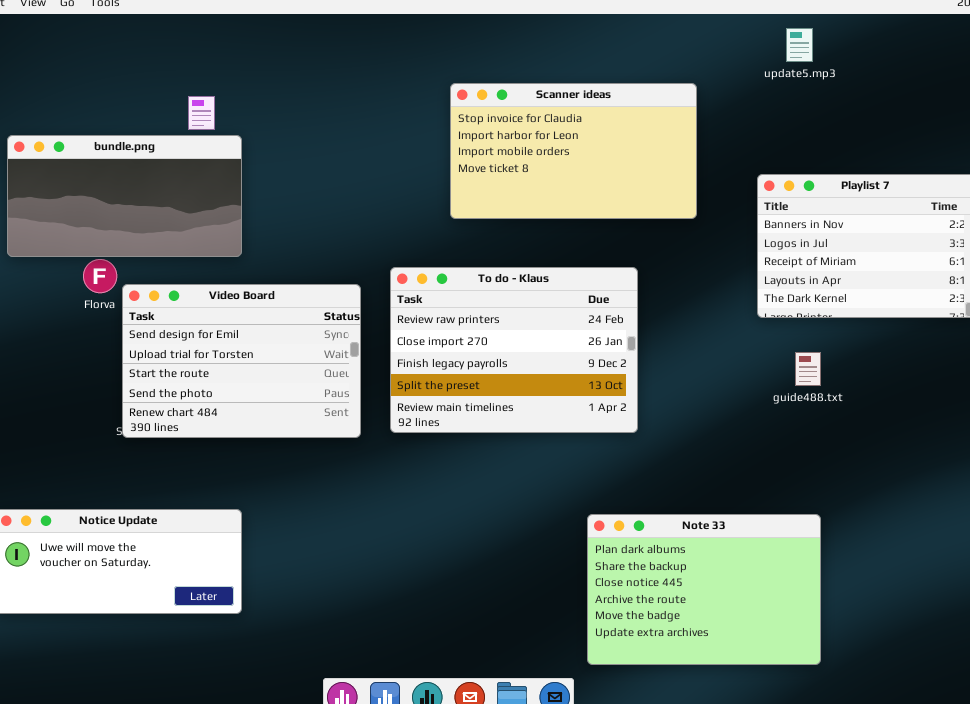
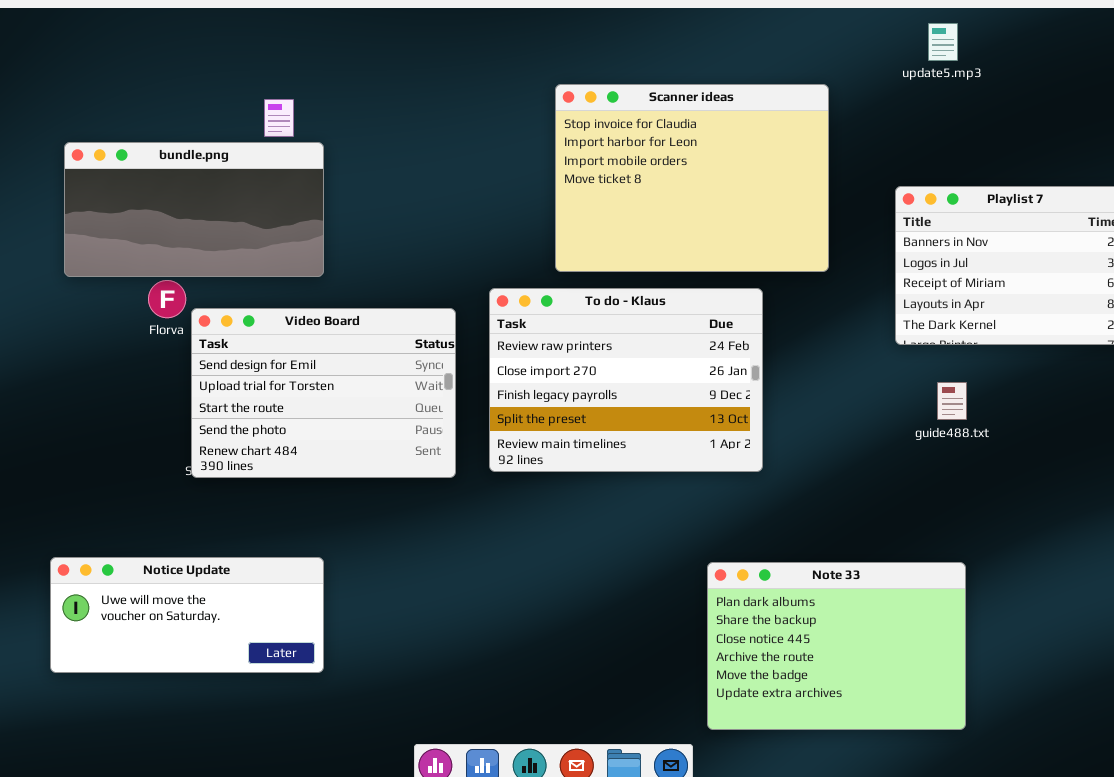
Scanner ideas: [450,83,697,219] -> [555,84,829,272], resized

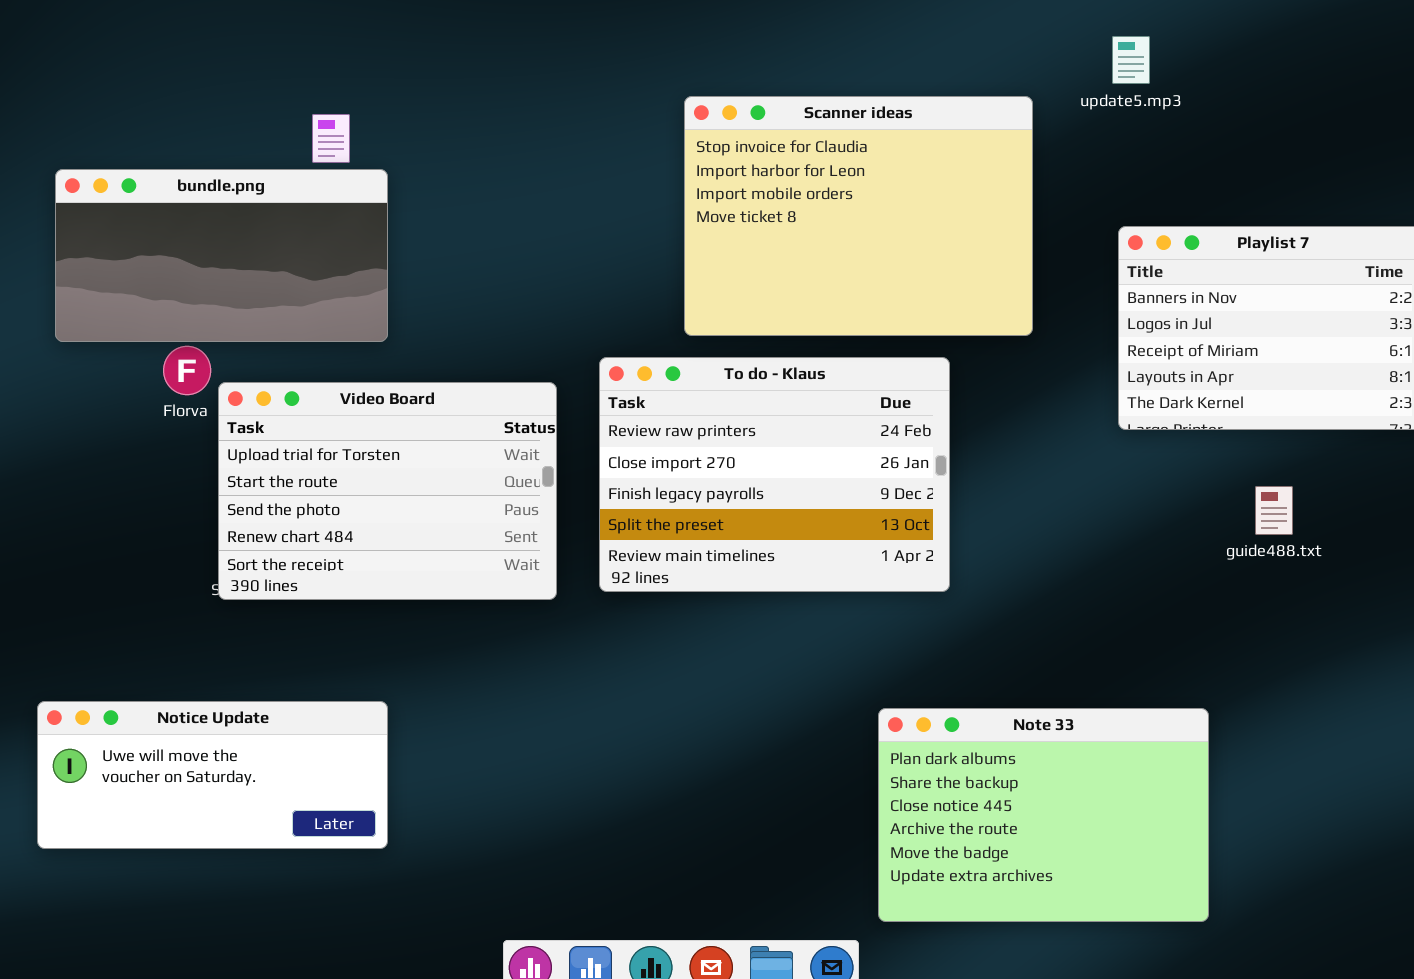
update5.mp3: [928,23,958,61] -> [1112,36,1150,84], moved
Video Board: [191,308,456,478] -> [218,382,557,600], scrolled down 1 row
guide488.txt: [937,382,967,420] -> [1255,486,1293,535], moved

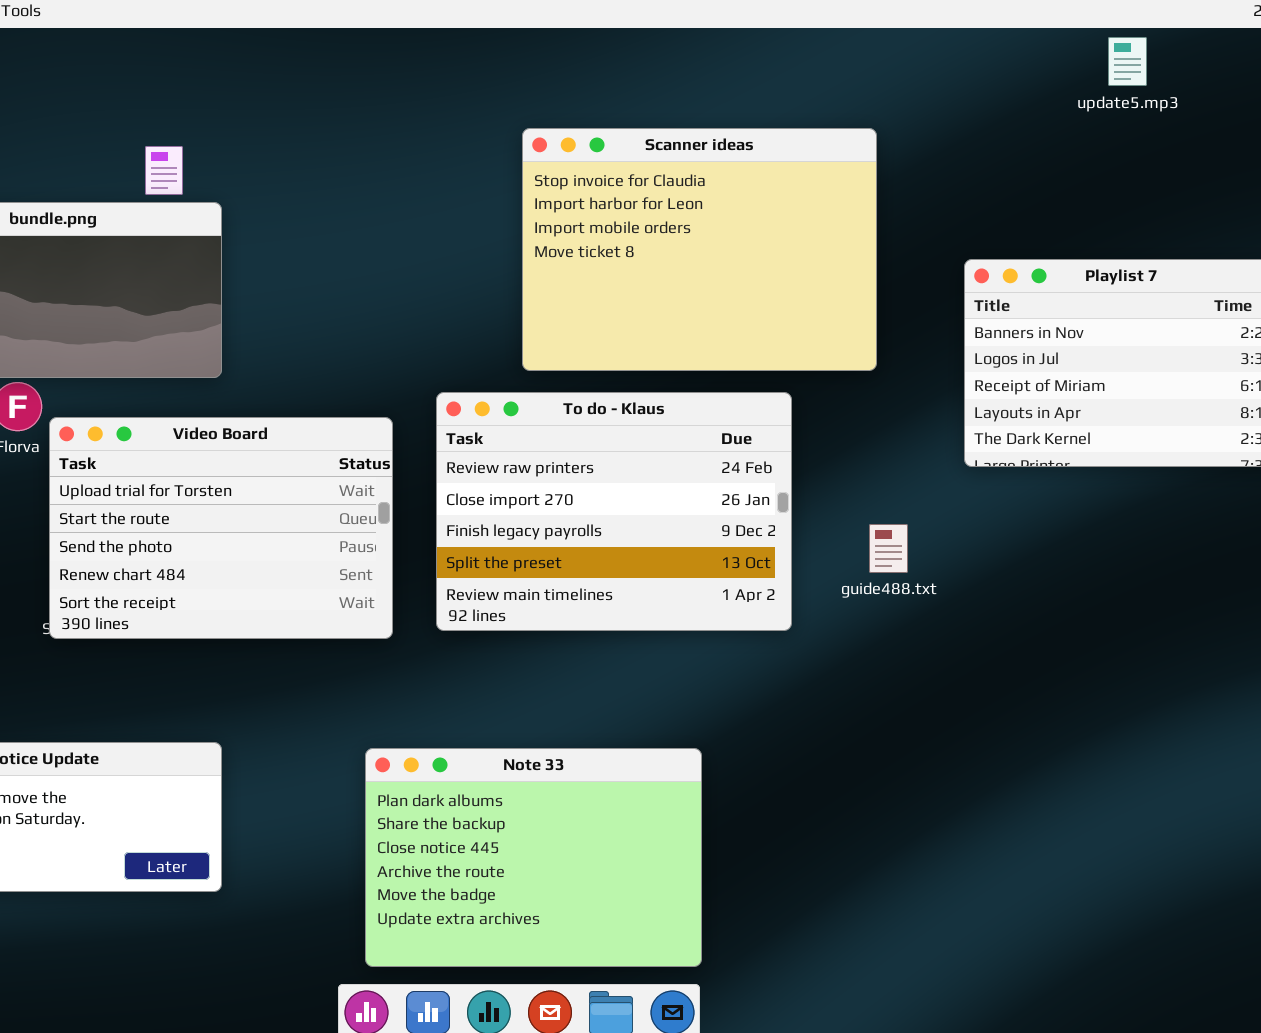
update5.mp3: [1112,36,1150,84] -> [1108,37,1147,86], moved
guide488.txt: [1255,486,1293,535] -> [869,524,908,573], moved
Note 33: [878,708,1209,922] -> [365,748,702,967], moved

